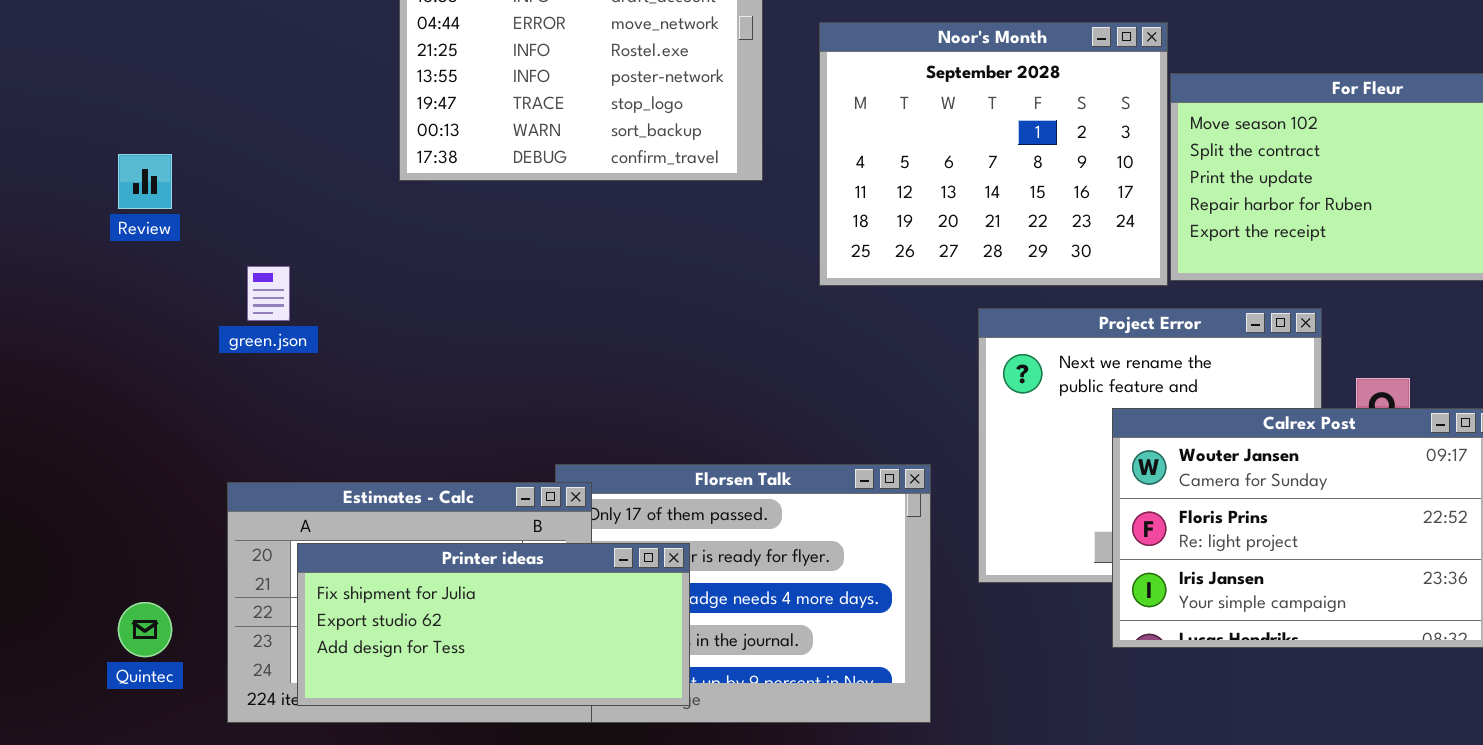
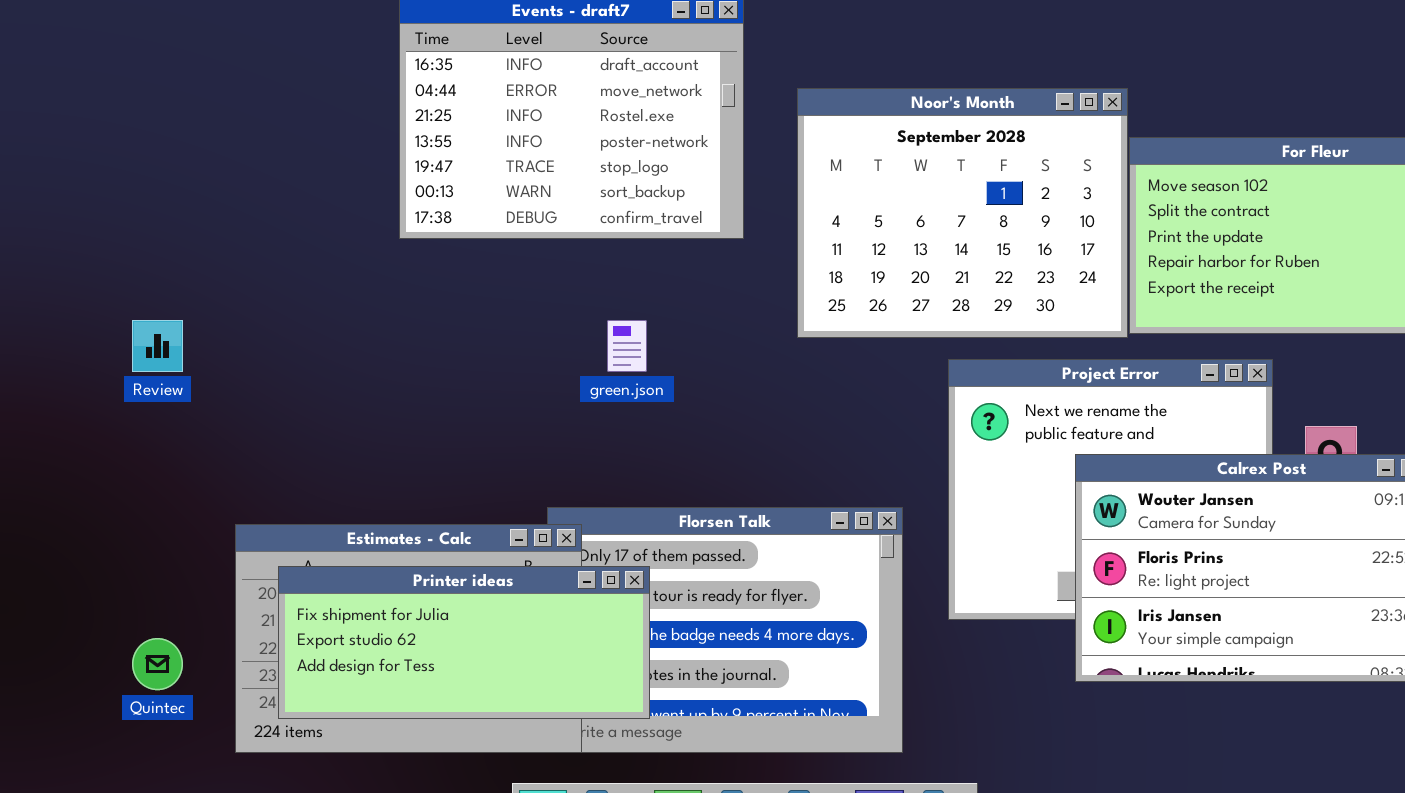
Review: [118,154,172,209] -> [132,320,183,372], moved
green.json: [247,266,290,321] -> [607,320,647,372], moved
Printer ideas: [297,543,690,706] -> [278,566,650,719], moved

